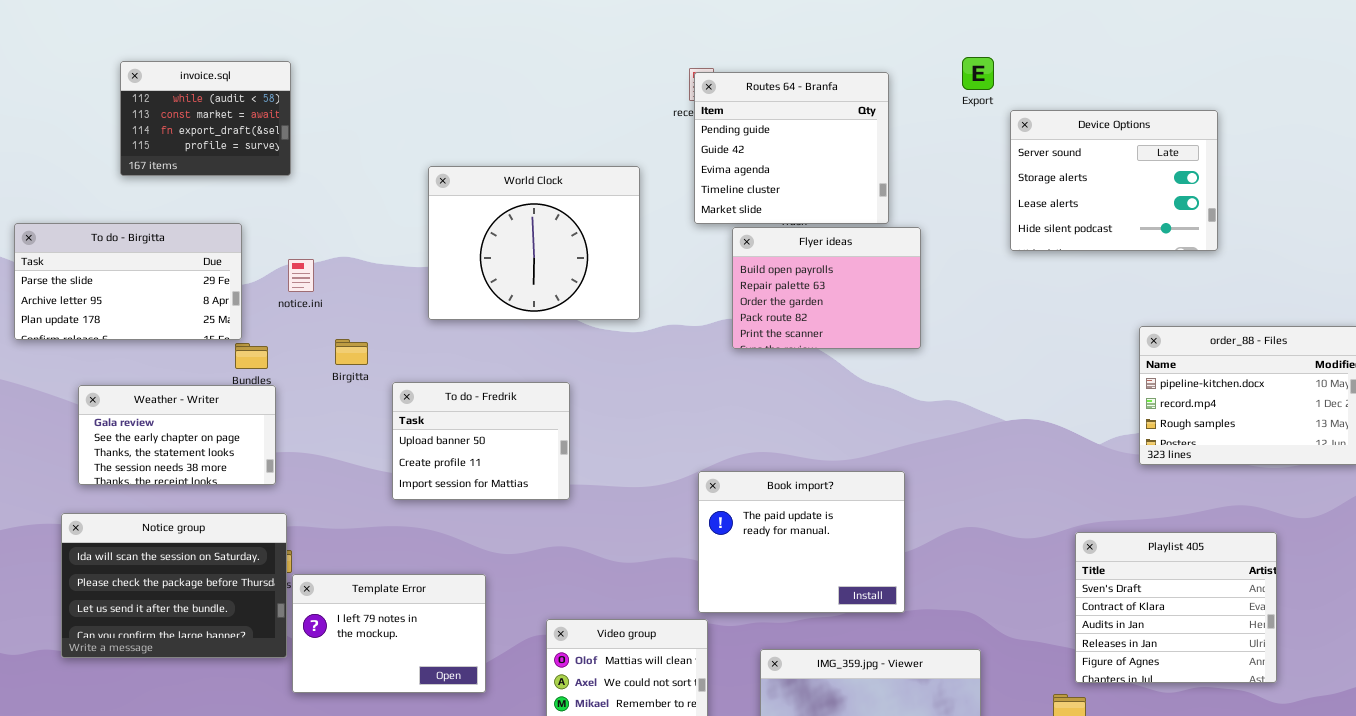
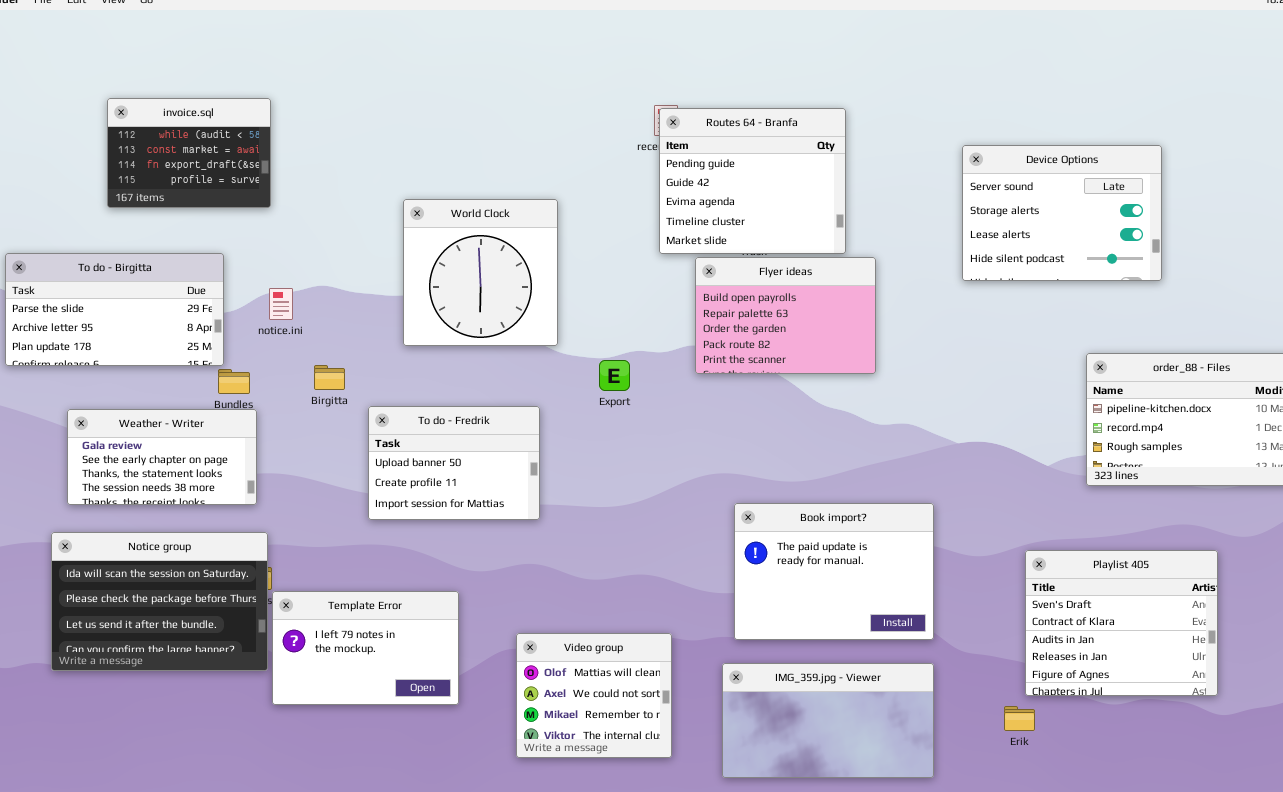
Export: [962,57,994,90] -> [599,360,630,391], moved
World Clock: [428,166,640,320] -> [403,199,558,346], resized
Book import?: [698,471,905,613] -> [734,503,934,640], moved

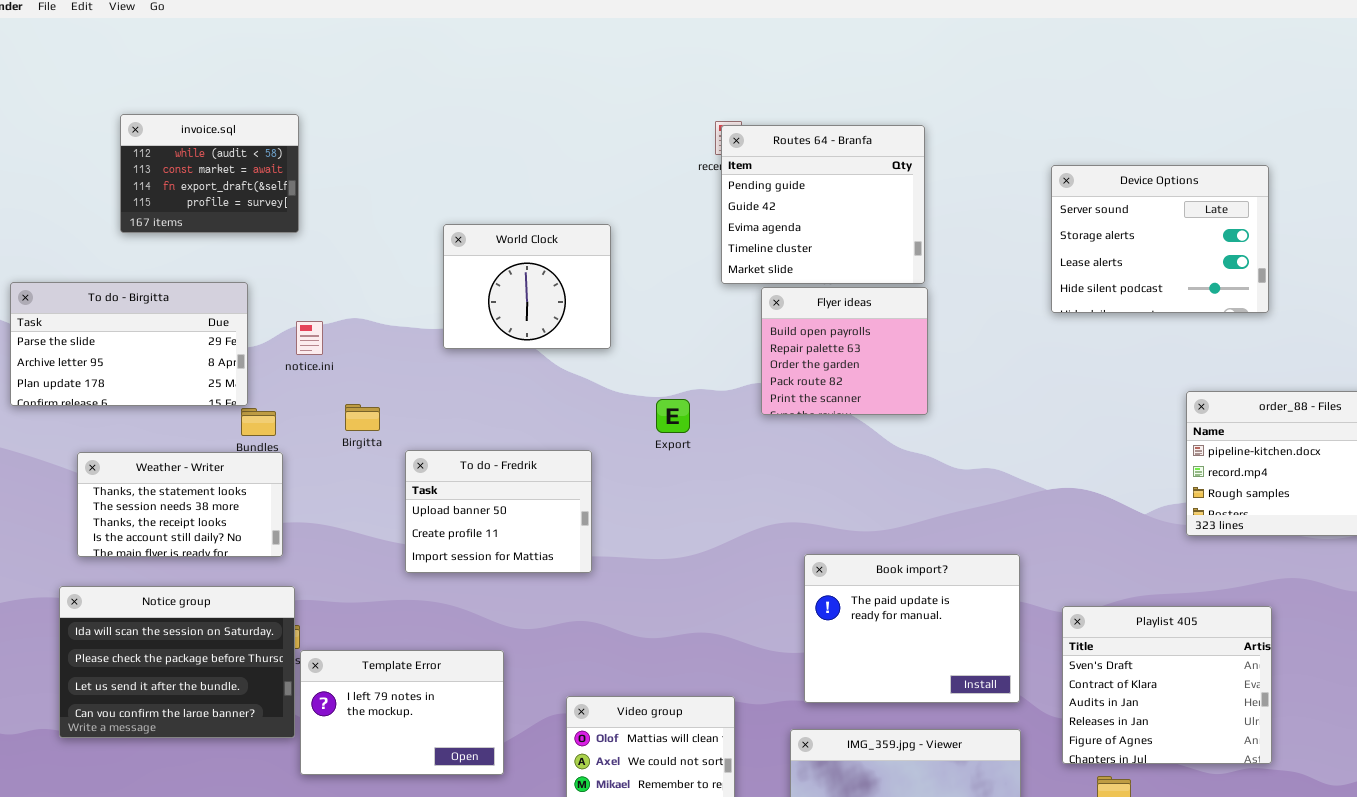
World Clock: [403,199,558,346] -> [443,224,611,349], resized
Flyer ideas: [695,257,876,374] -> [761,287,928,415], resized
Weather - Writer: [67,409,257,505] -> [77,452,283,557], scrolled down 2 rows
Playlist 405: [1025,550,1218,696] -> [1062,606,1272,764], moved

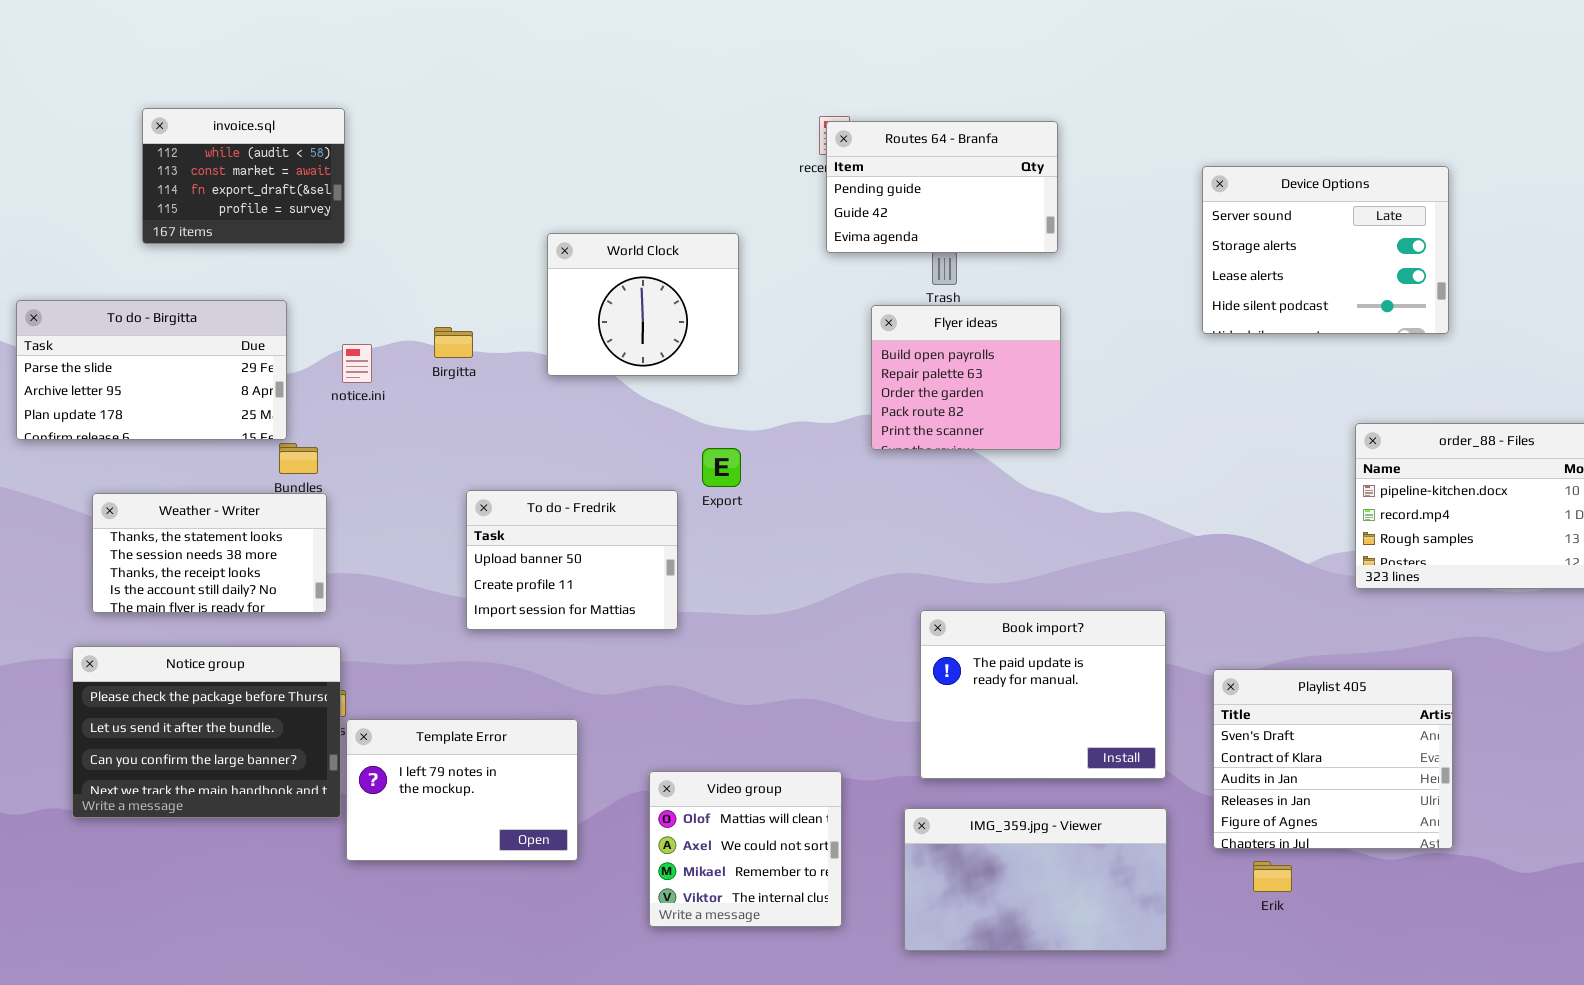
Routes 64 - Branfa: [721,125,925,284] -> [826,121,1058,253], resized
World Clock: [443,224,611,349] -> [547,233,739,376], moved
Export: [656,399,690,433] -> [702,448,741,487], moved
Birgitta: [345,404,380,431] -> [434,327,473,358], moved
Notice group: [59,586,295,738] -> [72,646,341,818], scrolled down 1 row

